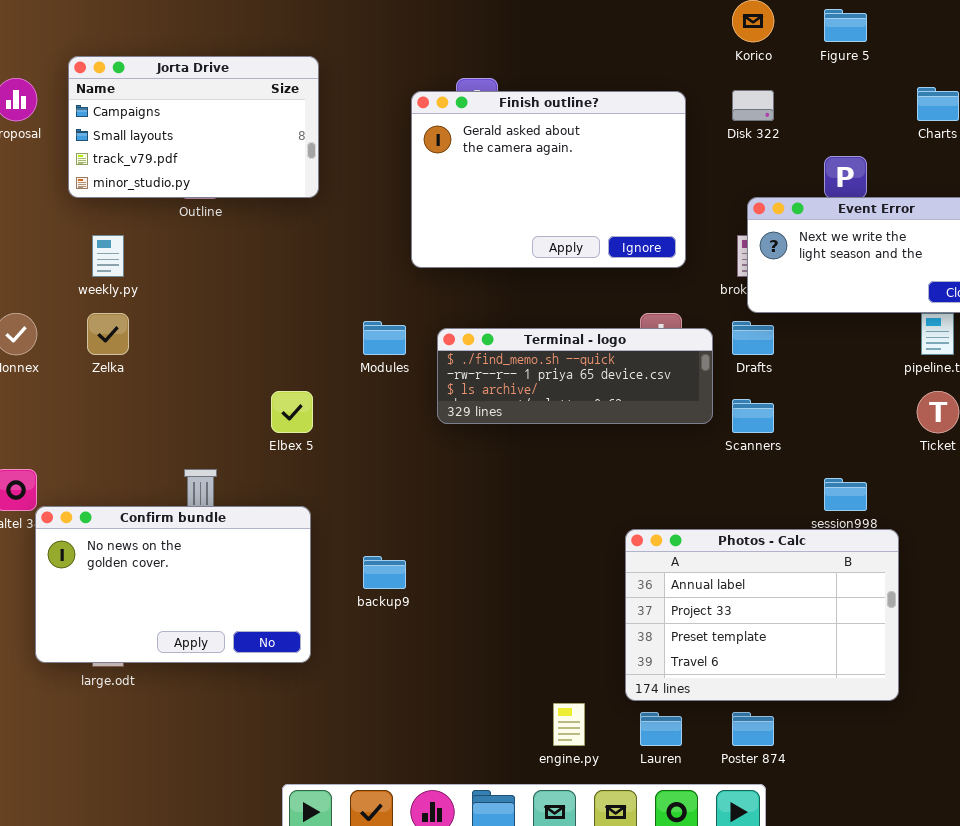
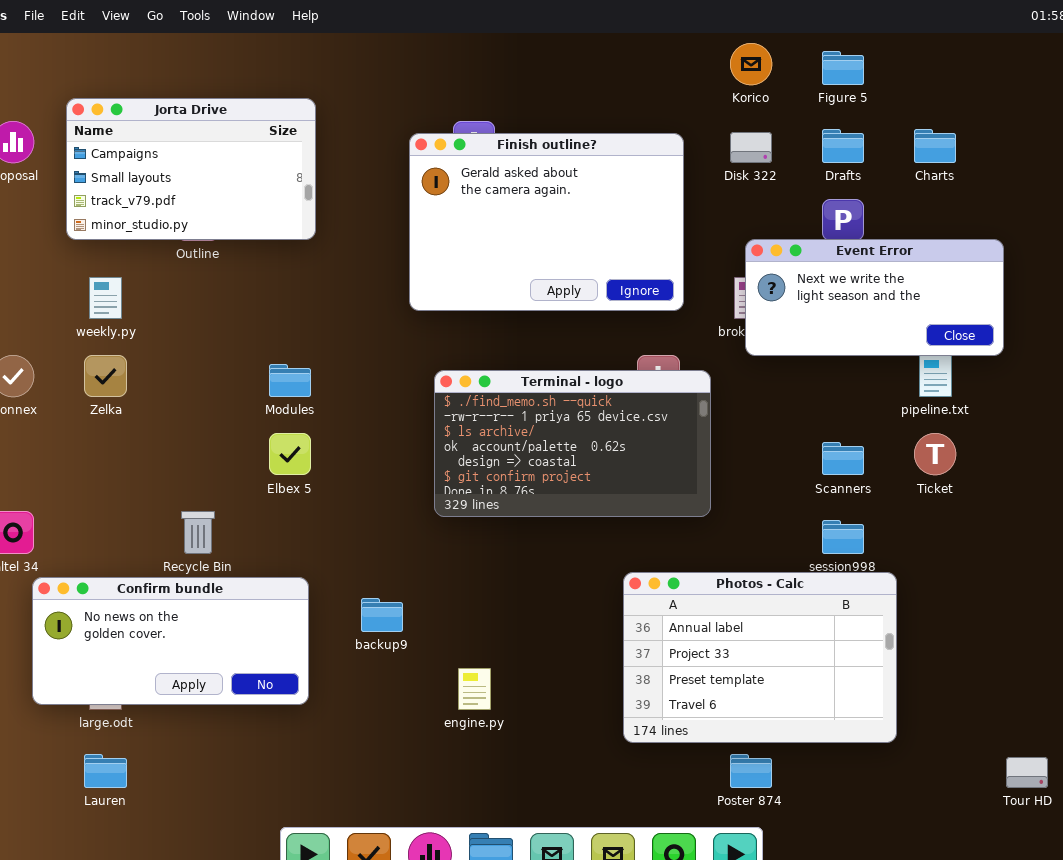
Modules: [363,321,406,355] -> [269,364,311,397], moved
Drafts: [732,321,774,355] -> [822,129,864,163], moved
Terminal - logo: [437,328,713,424] -> [434,370,711,517], resized
Scanners: [732,399,774,433] -> [822,442,864,475], moved
Confirm bundle: [35,506,311,663] -> [32,577,309,705], resized
engine.py: [553,703,585,746] -> [458,668,491,710], moved
Lauren: [640,712,682,746] -> [84,754,127,788], moved

